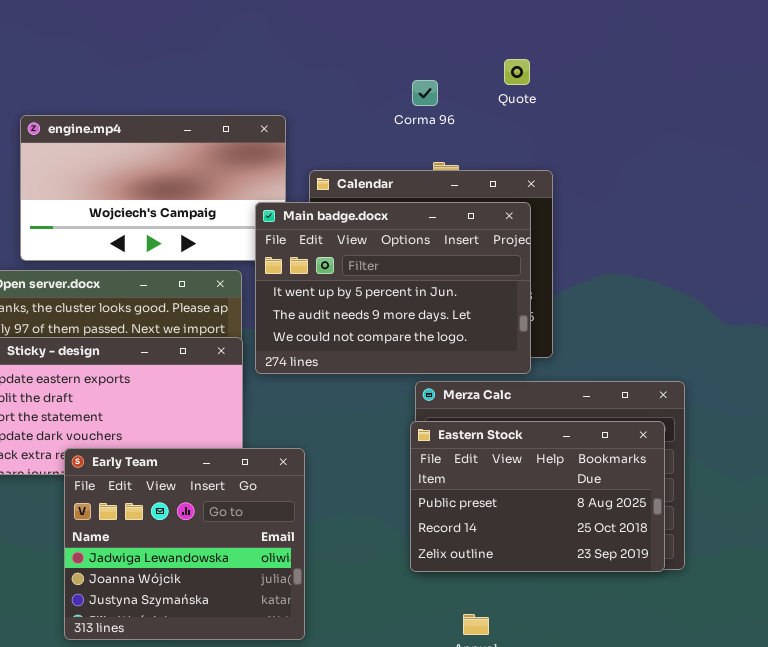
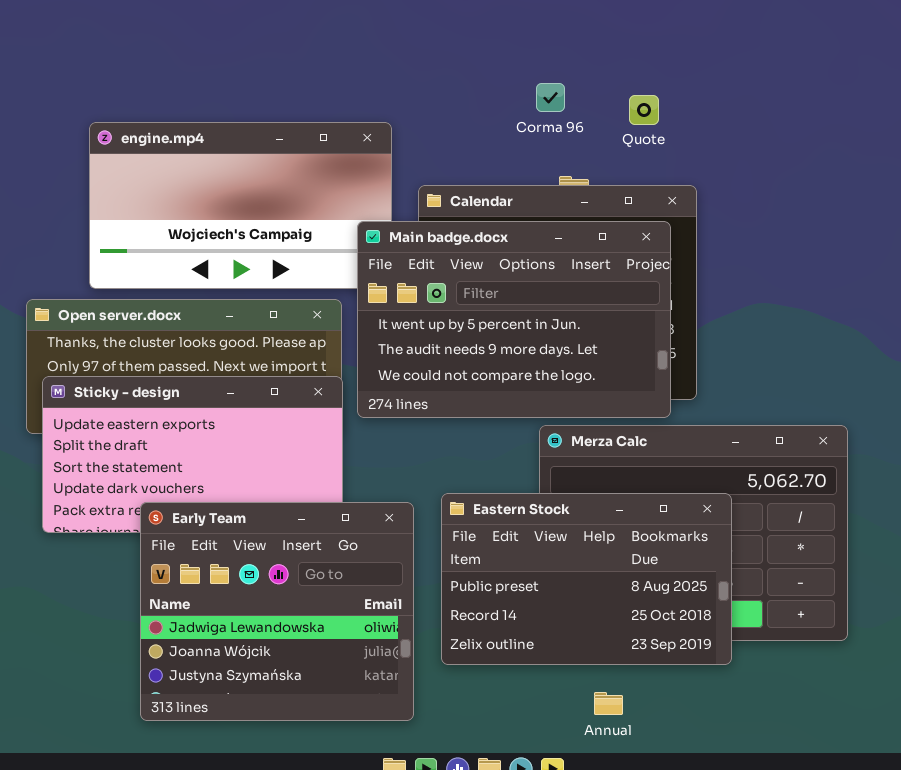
Quote: [504,59,530,85] -> [629,95,659,125], moved
Eastern Stock: [410,421,665,572] -> [441,493,732,665], moved

